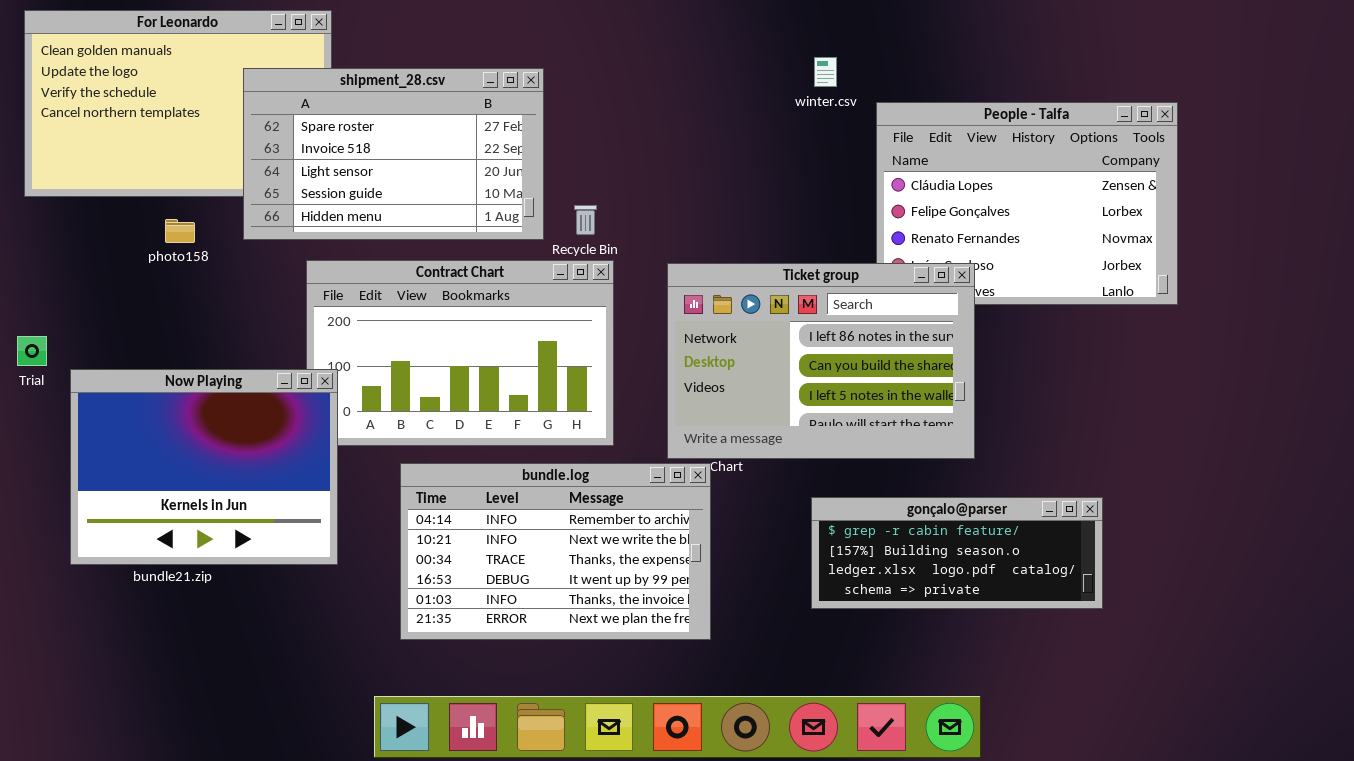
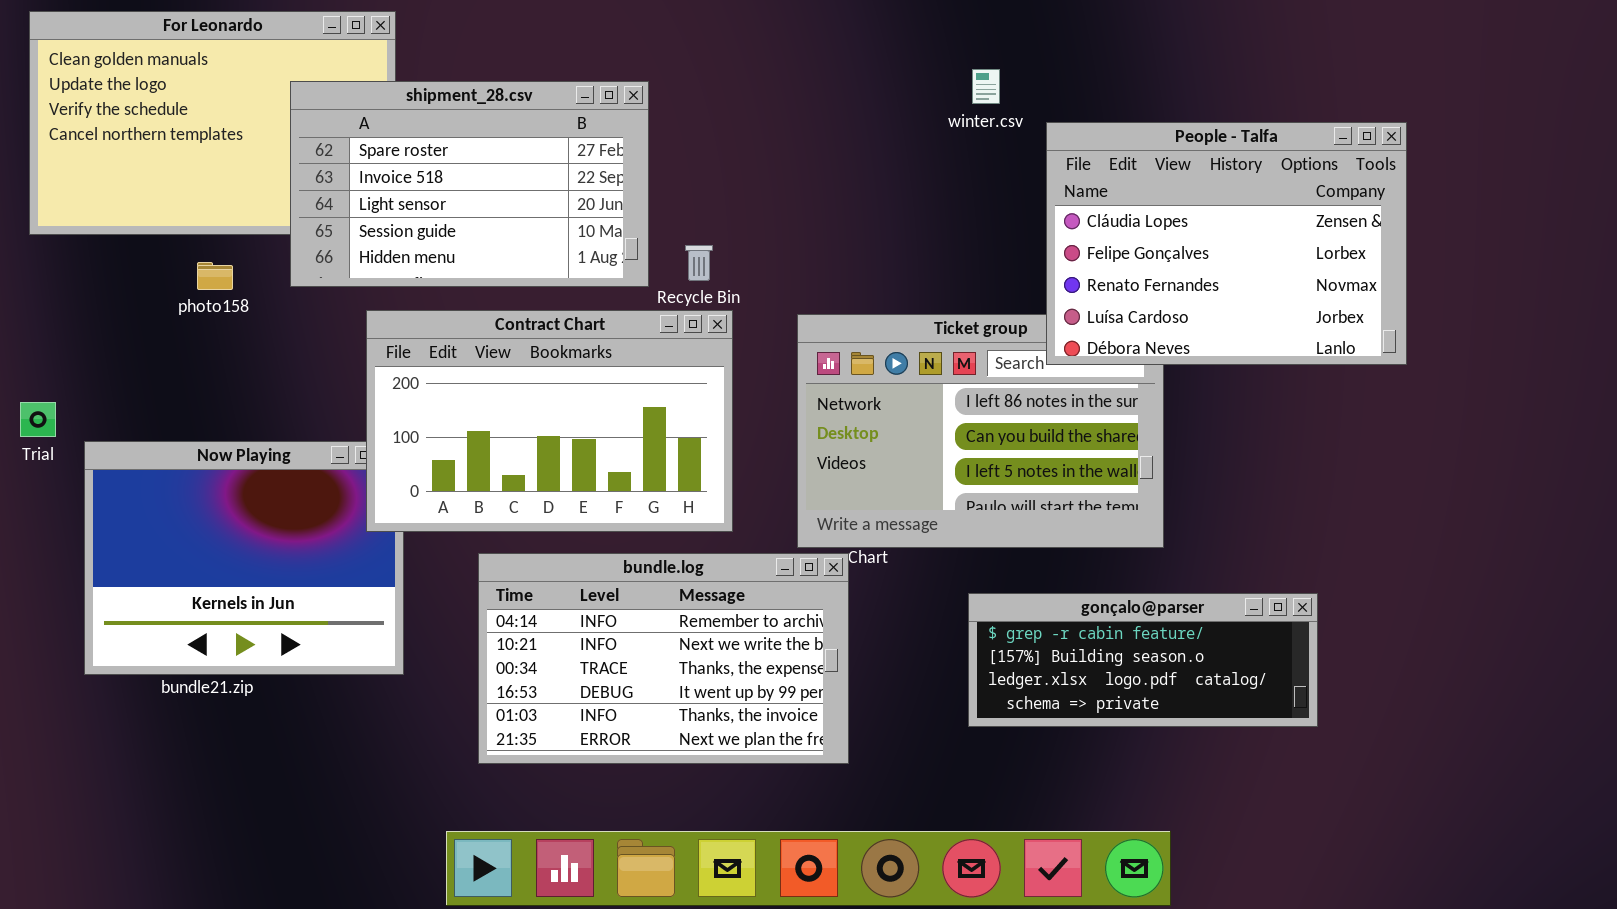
People - Talfa: [876,102,1178,305] -> [1046,122,1407,365], raised
Contract Chart: [306,260,614,446] -> [366,310,733,532], raised

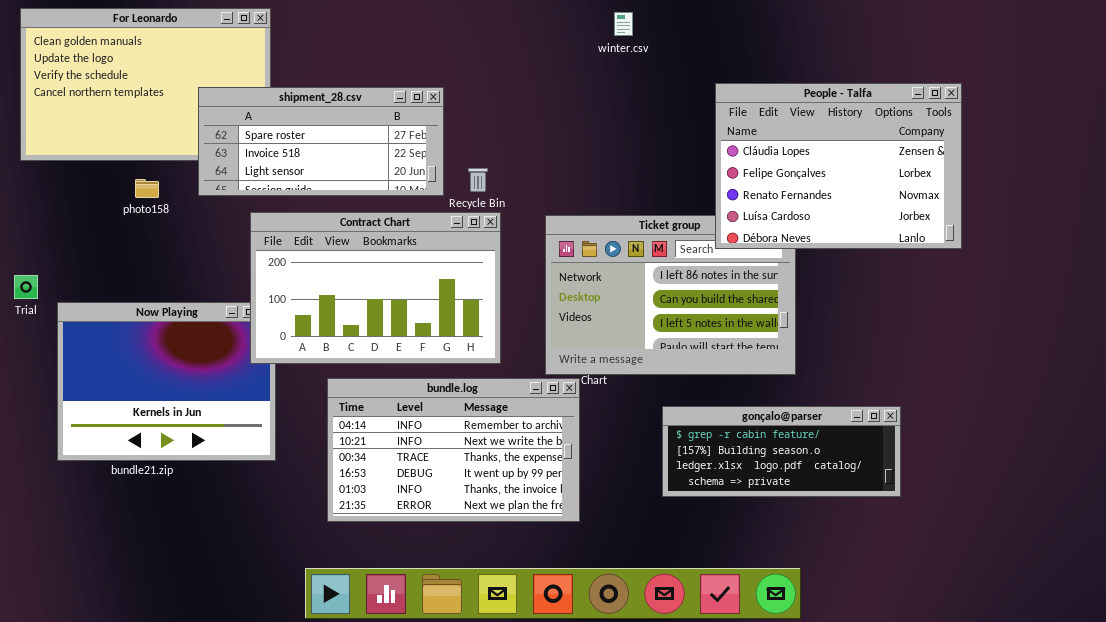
winter.csv: [972,69,1000,104] -> [614,12,633,36], moved
shipment_28.csv: [290,81,649,287] -> [198,87,444,196], resized

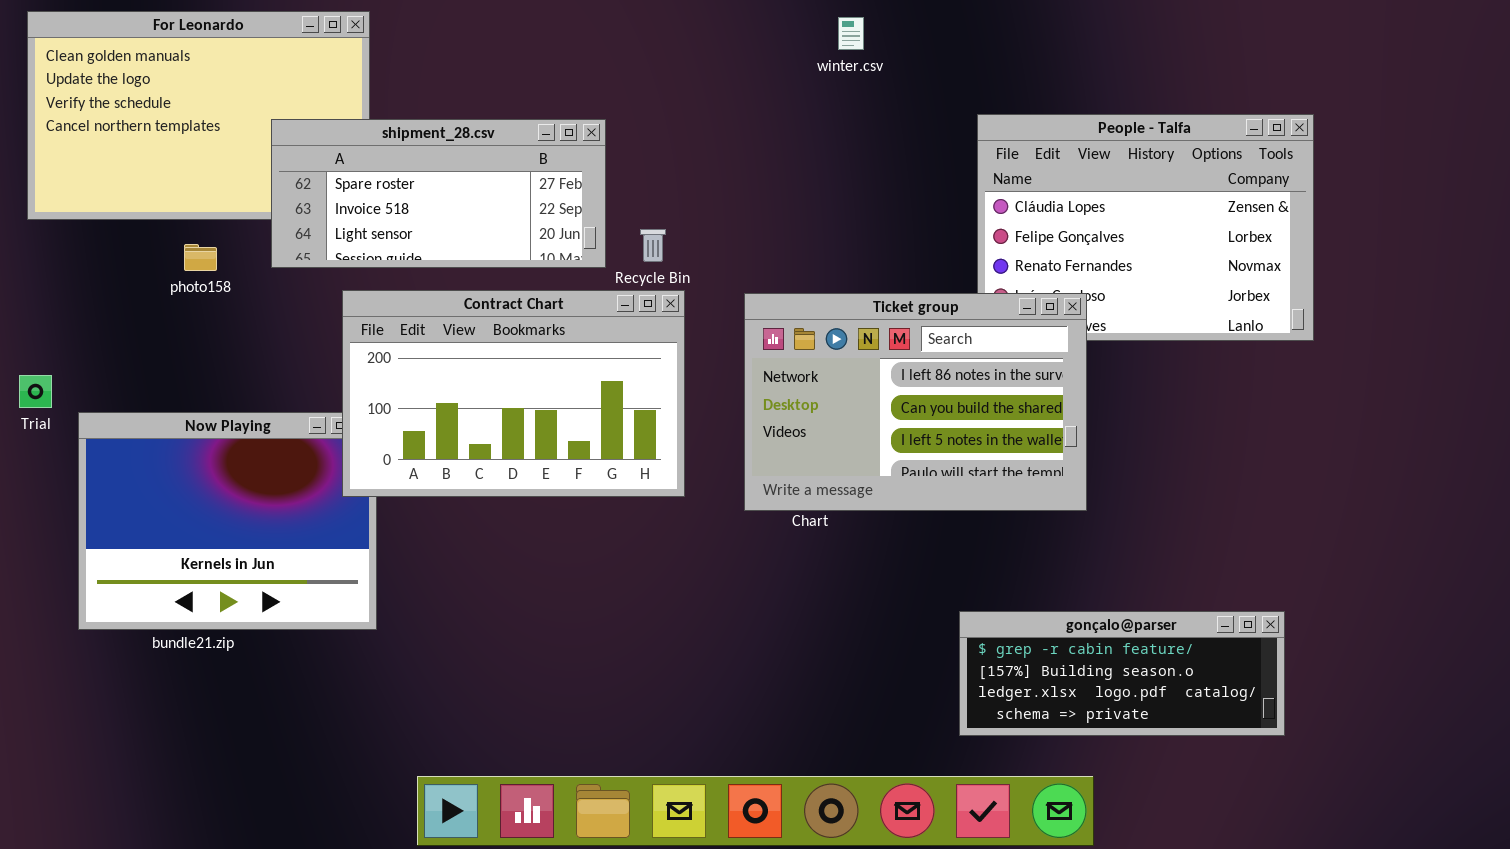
Ticket group: [545,215,796,375] -> [744,293,1087,511], raised
bundle.log: [327,378,580,522] -> none, closed
gonçalo@parser: [662,406,901,497] -> [959,611,1285,736], moved

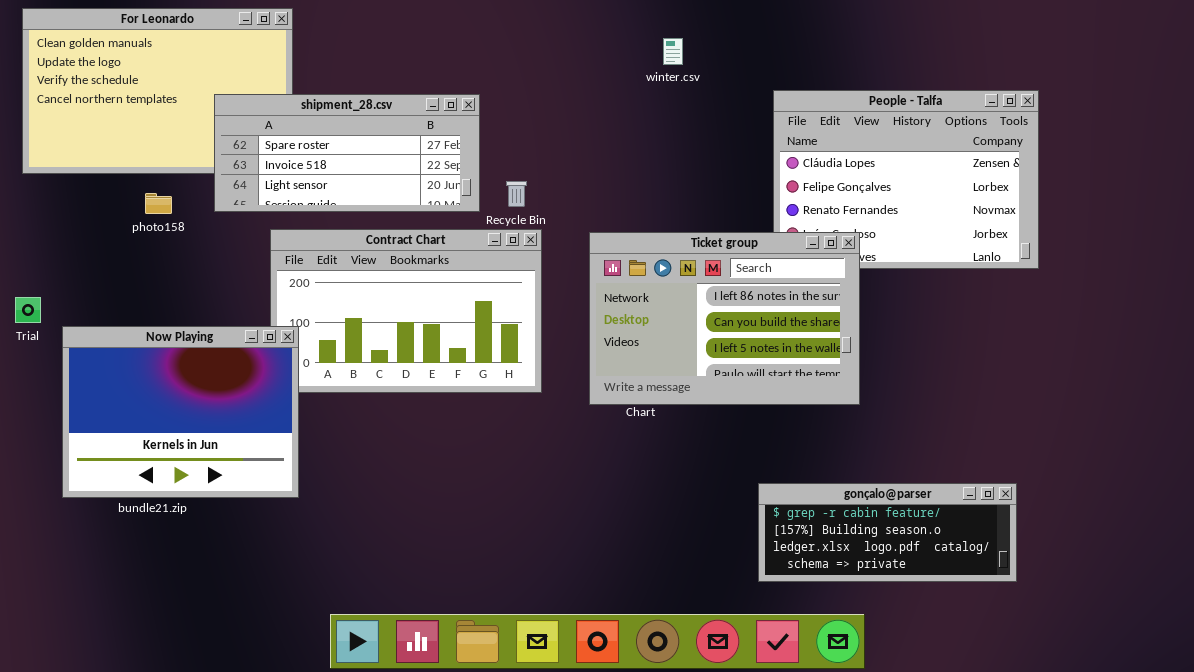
winter.csv: [838,17,864,50] -> [663,38,683,65], moved
Now Playing: [78,412,377,630] -> [62,326,299,498], raised

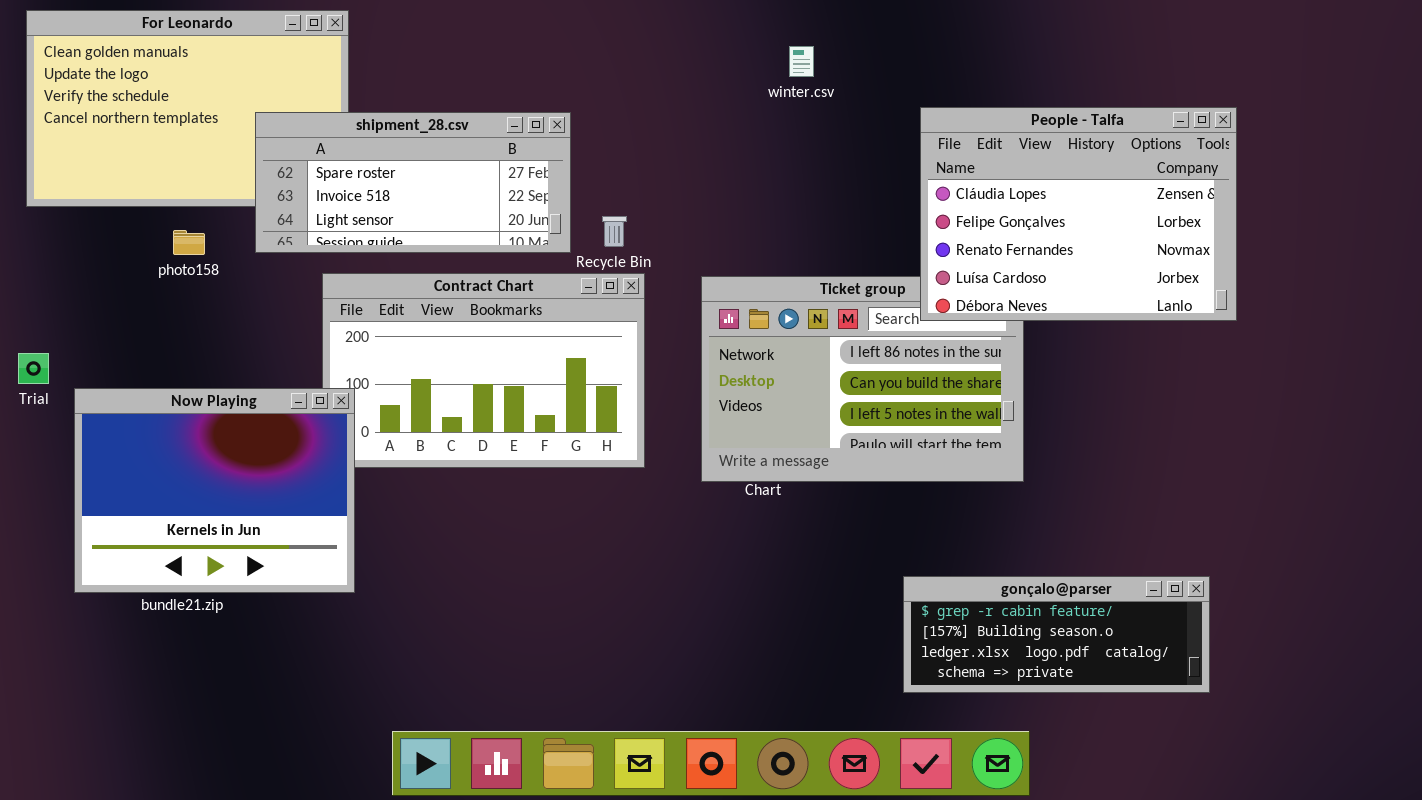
People - Talfa: [773,90,1039,269] -> [920,107,1237,321], raised

